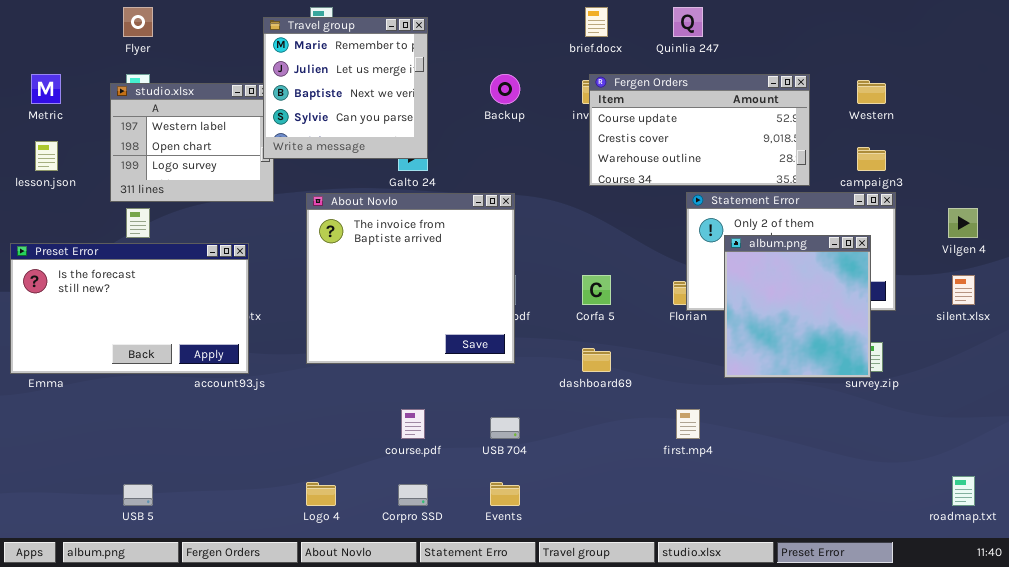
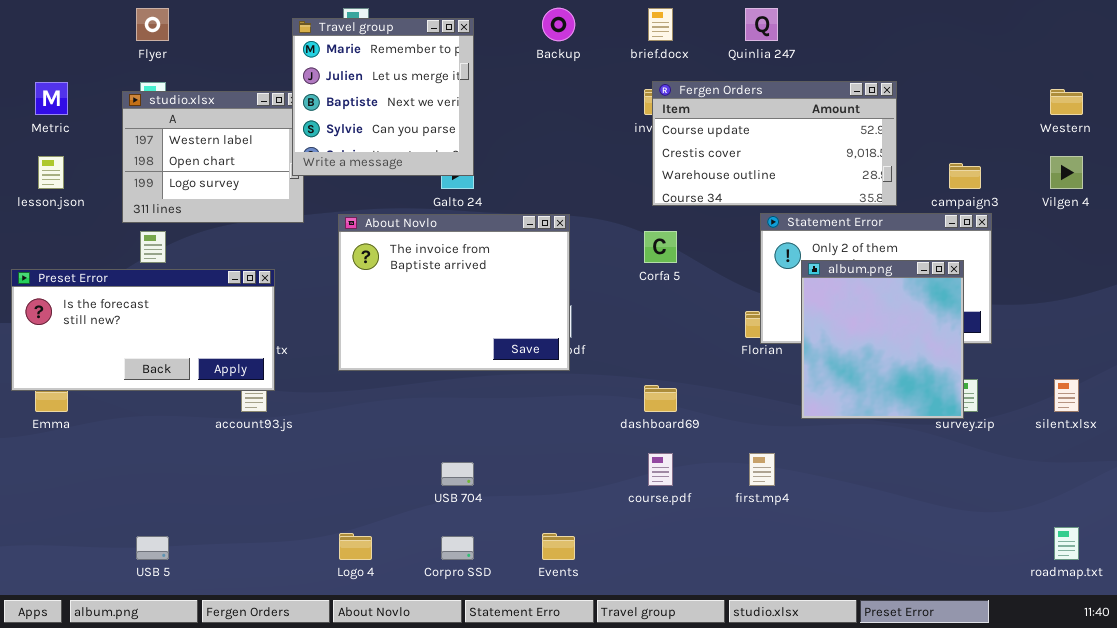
Backup: [490,74,520,104] -> [542,8,575,41], moved
Western: [857,80,886,104] -> [1050,89,1083,115], moved
About Novlo: [306,193,515,364] -> [338,214,570,371], resized
Vilgen 4: [948,208,978,238] -> [1050,156,1083,189], moved
Preset Error: [10,243,249,374] -> [11,269,275,391], resized
Corfa 5: [582,275,611,305] -> [644,231,677,263], moved
silent.xlsx: [952,275,975,305] -> [1054,379,1079,412], moved
course.pdf: [401,409,425,439] -> [648,453,673,486], moved
USB 704: [490,417,520,439] -> [441,462,474,486], moved

